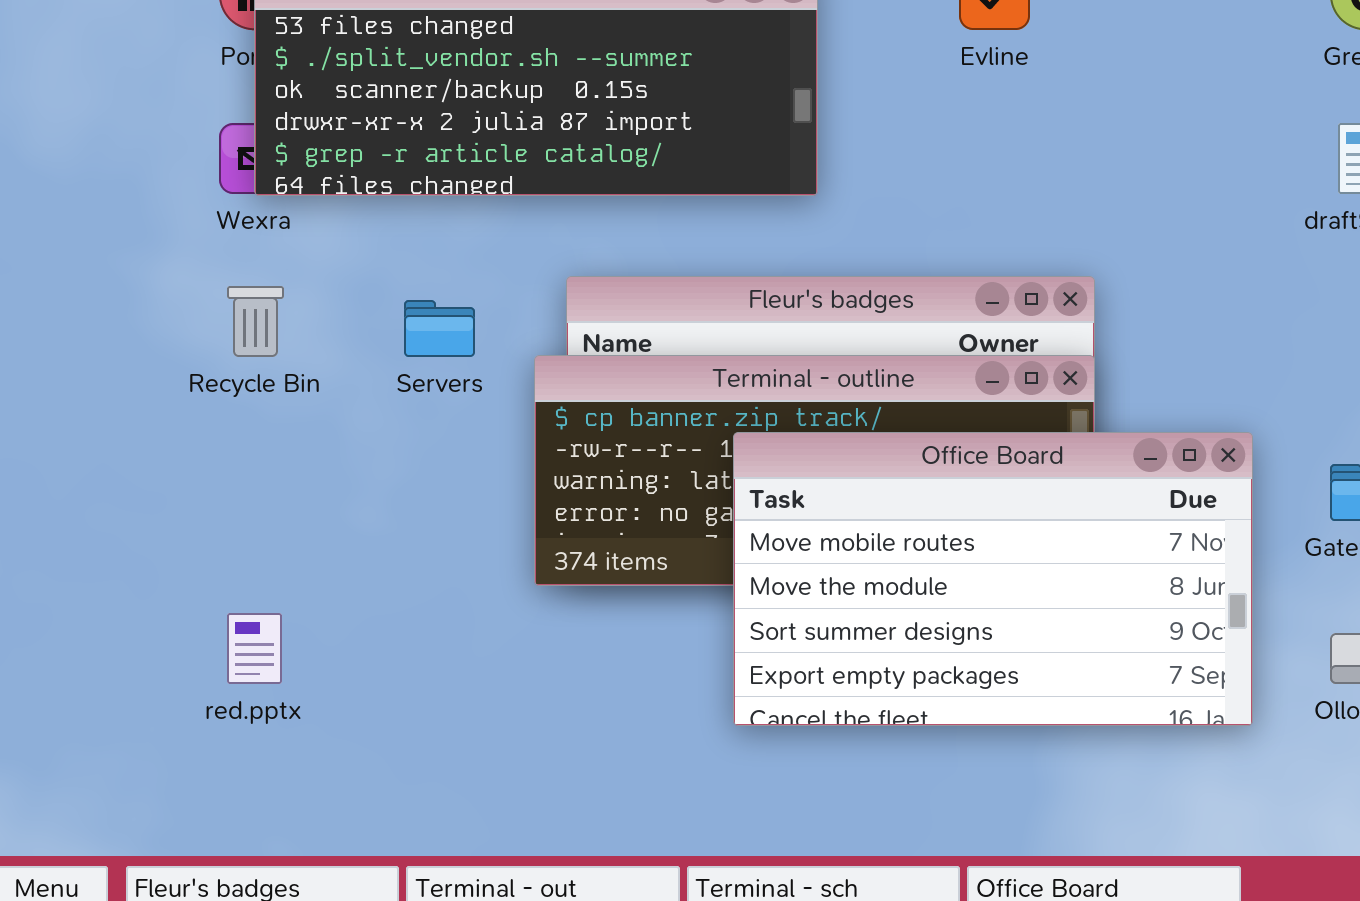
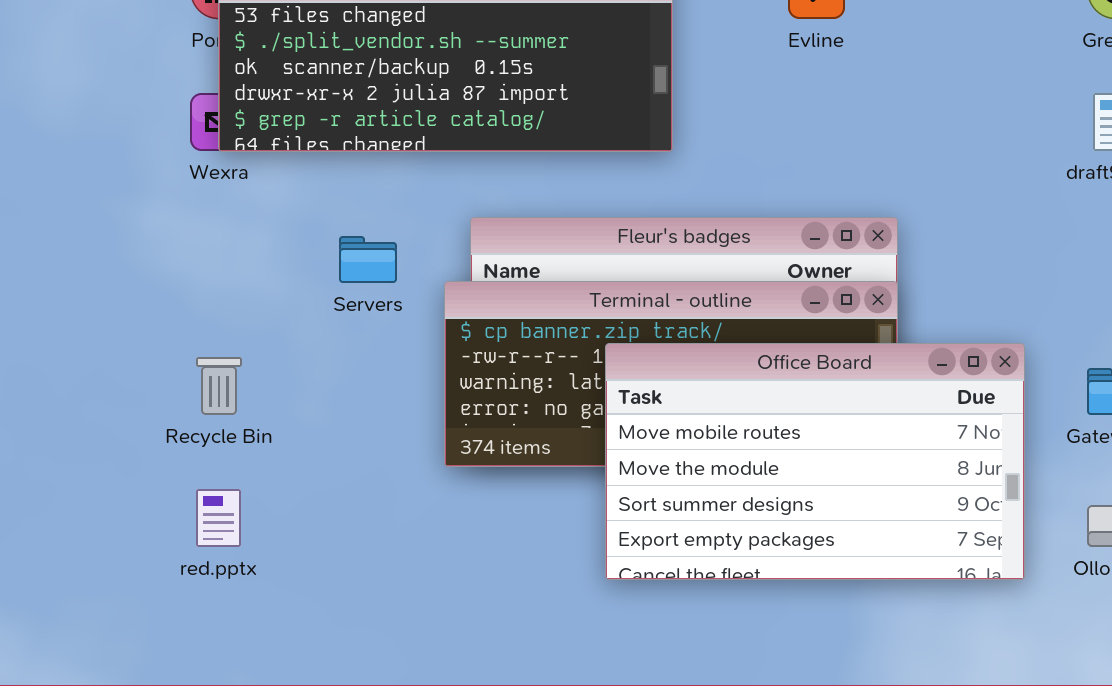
Recycle Bin: [227,286,284,357] -> [196,357,242,415], moved

